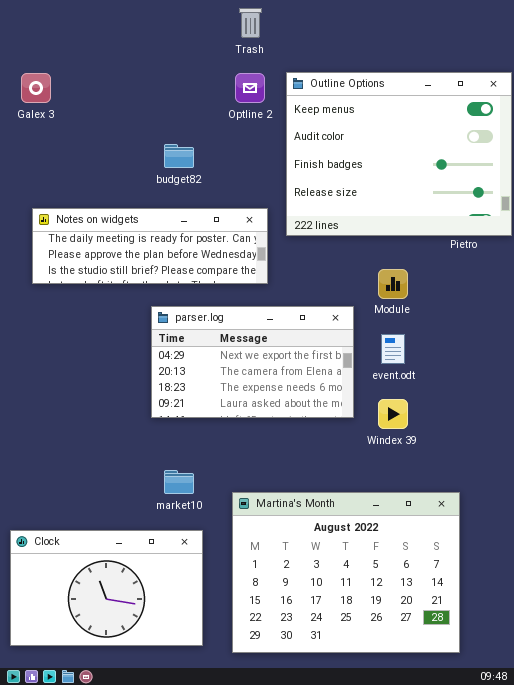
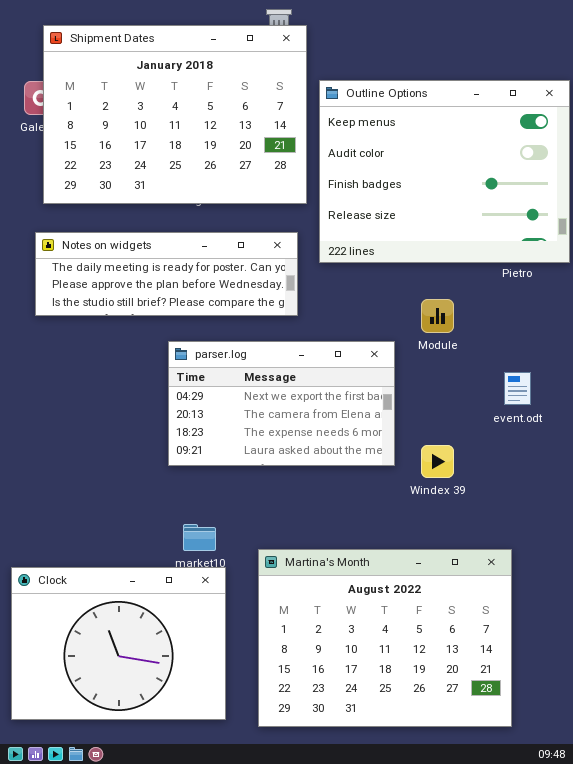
Shipment Dates: none -> [43,25,307,204], opened
event.odt: [381,334,405,364] -> [504,372,531,405], moved
Clock: [10,530,203,646] -> [11,567,226,720], resized

